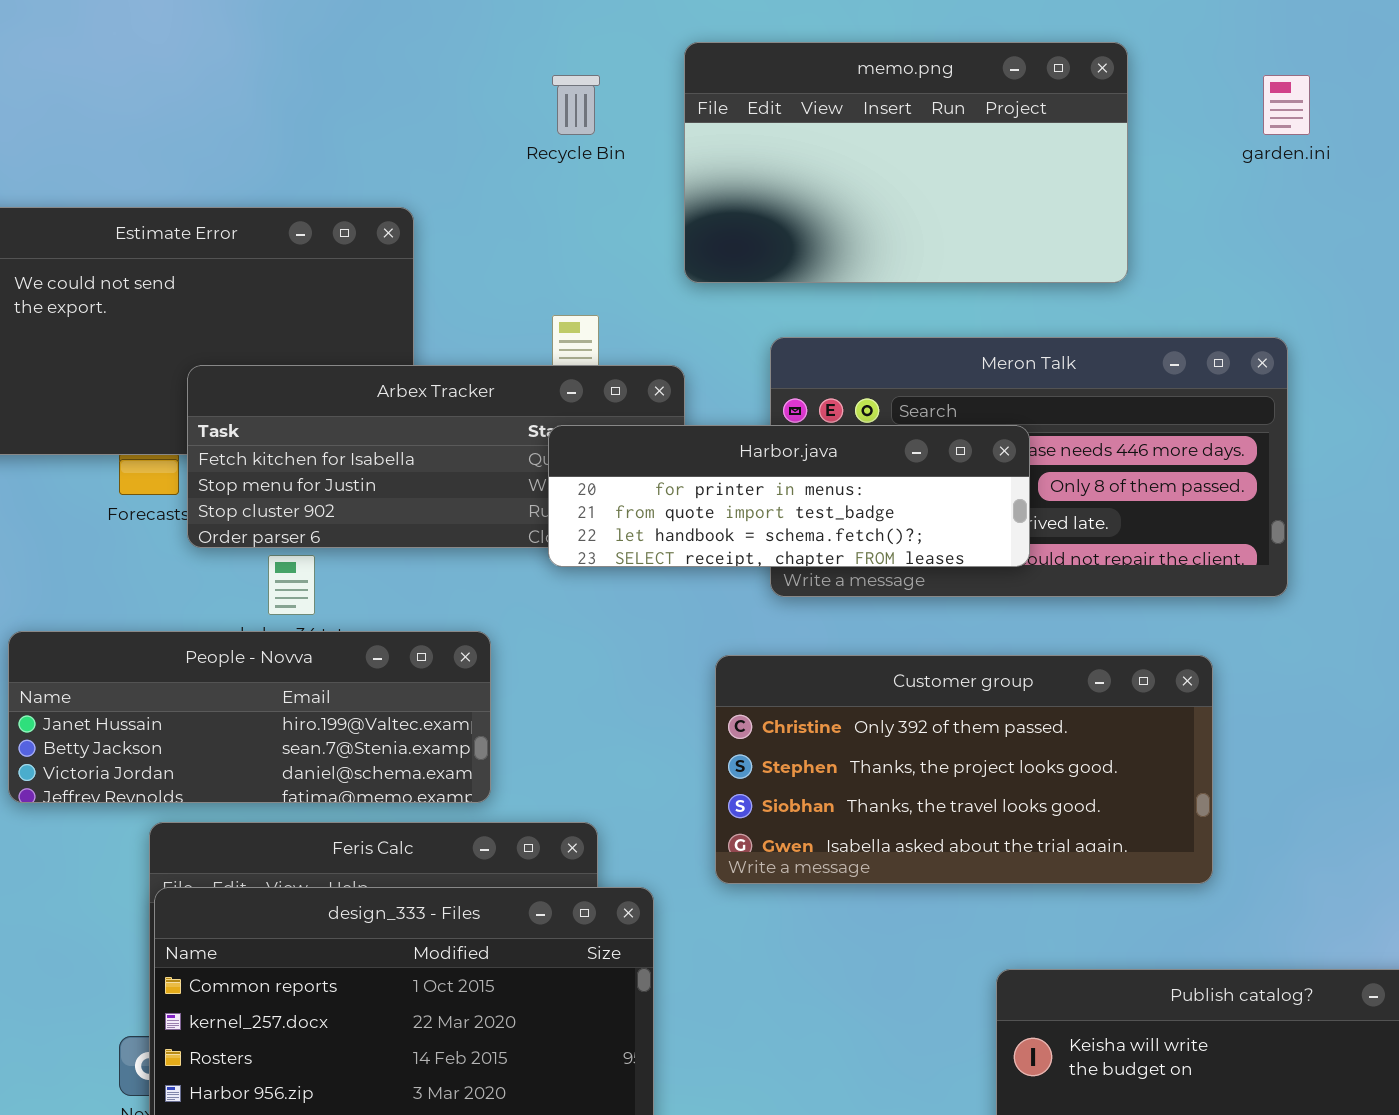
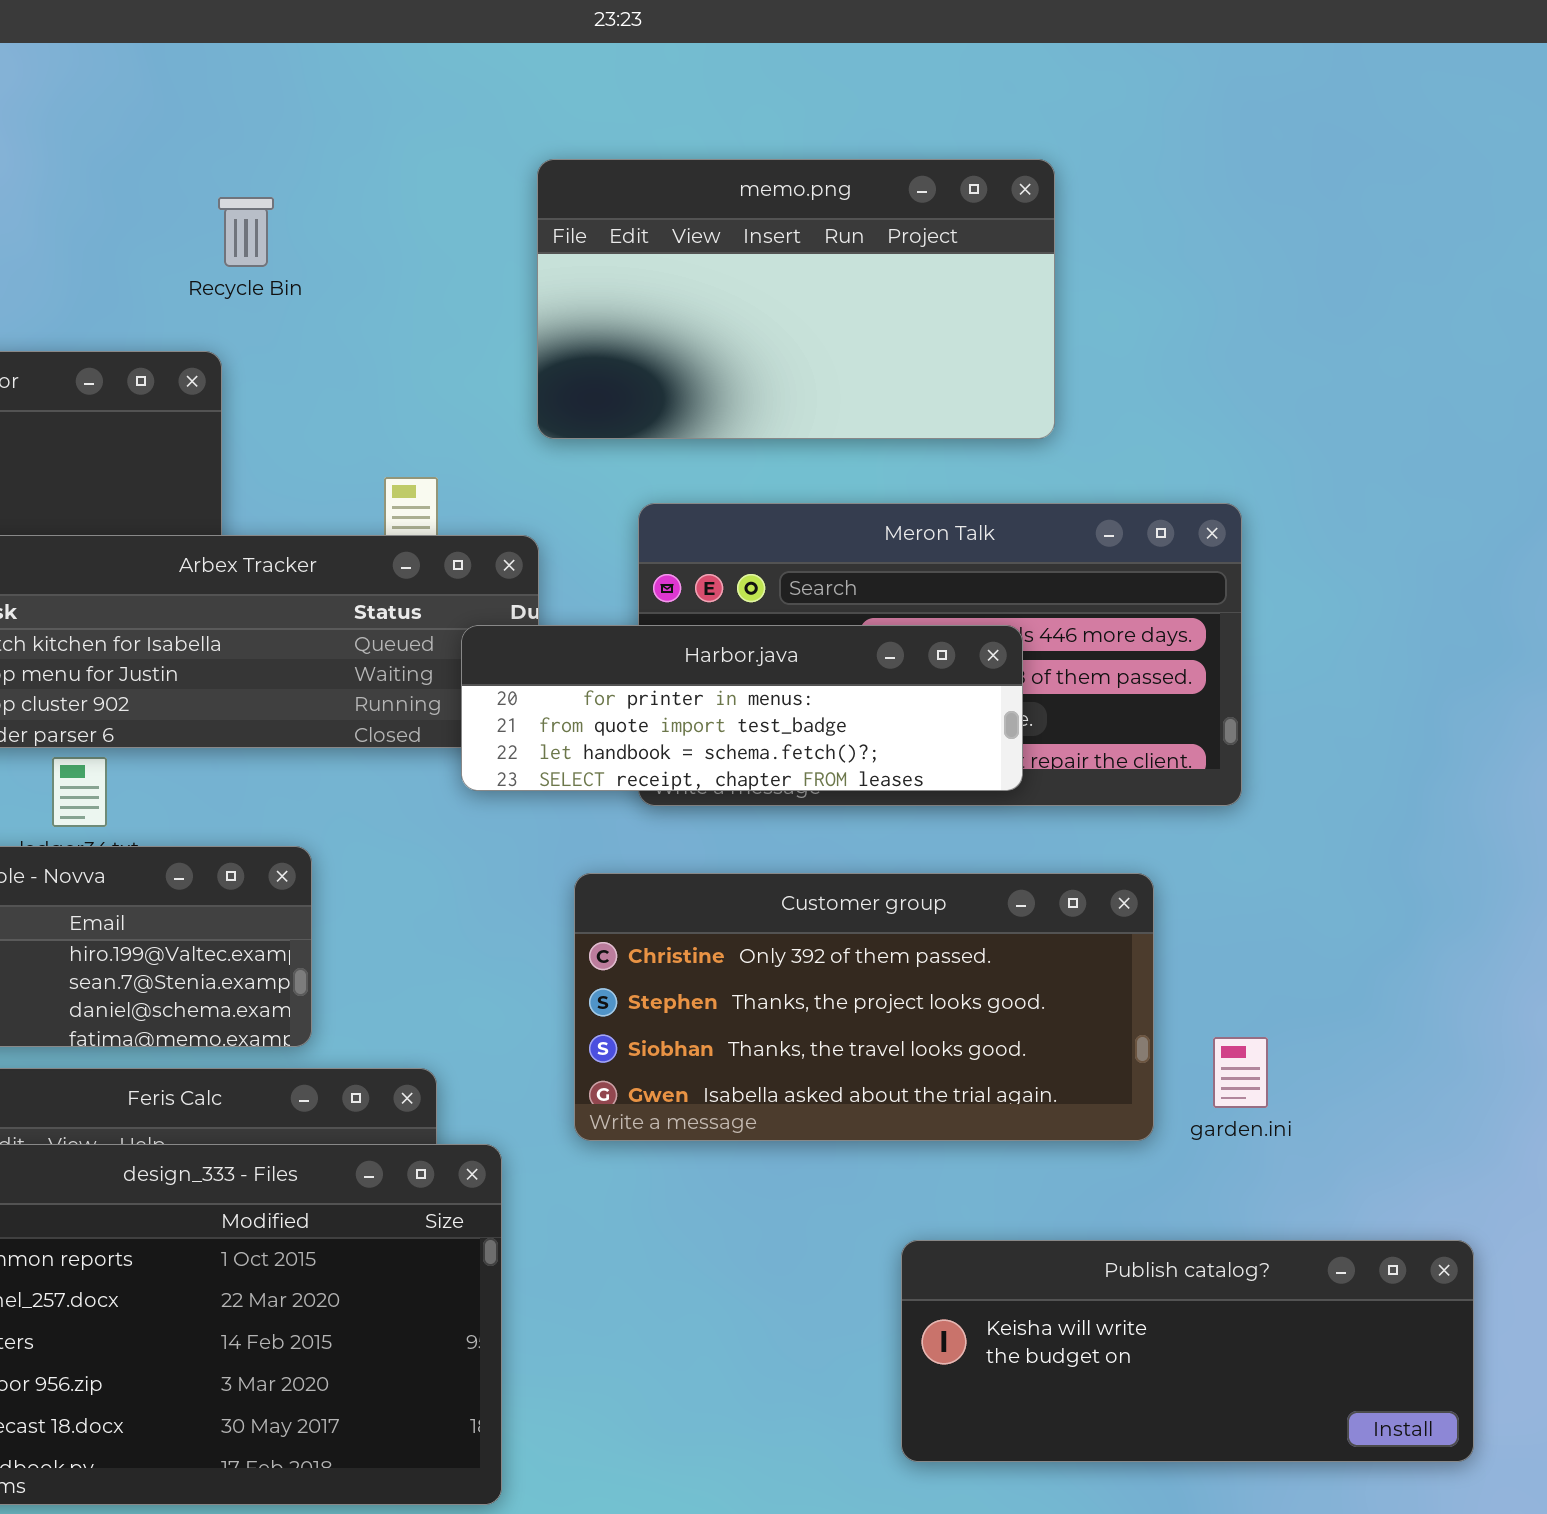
Recycle Bin: [552,75,600,135] -> [218,197,274,267], moved
garden.ini: [1263,75,1310,135] -> [1213,1037,1268,1108], moved
Harbor.java: [548,425,1030,567] -> [461,625,1023,791], moved

